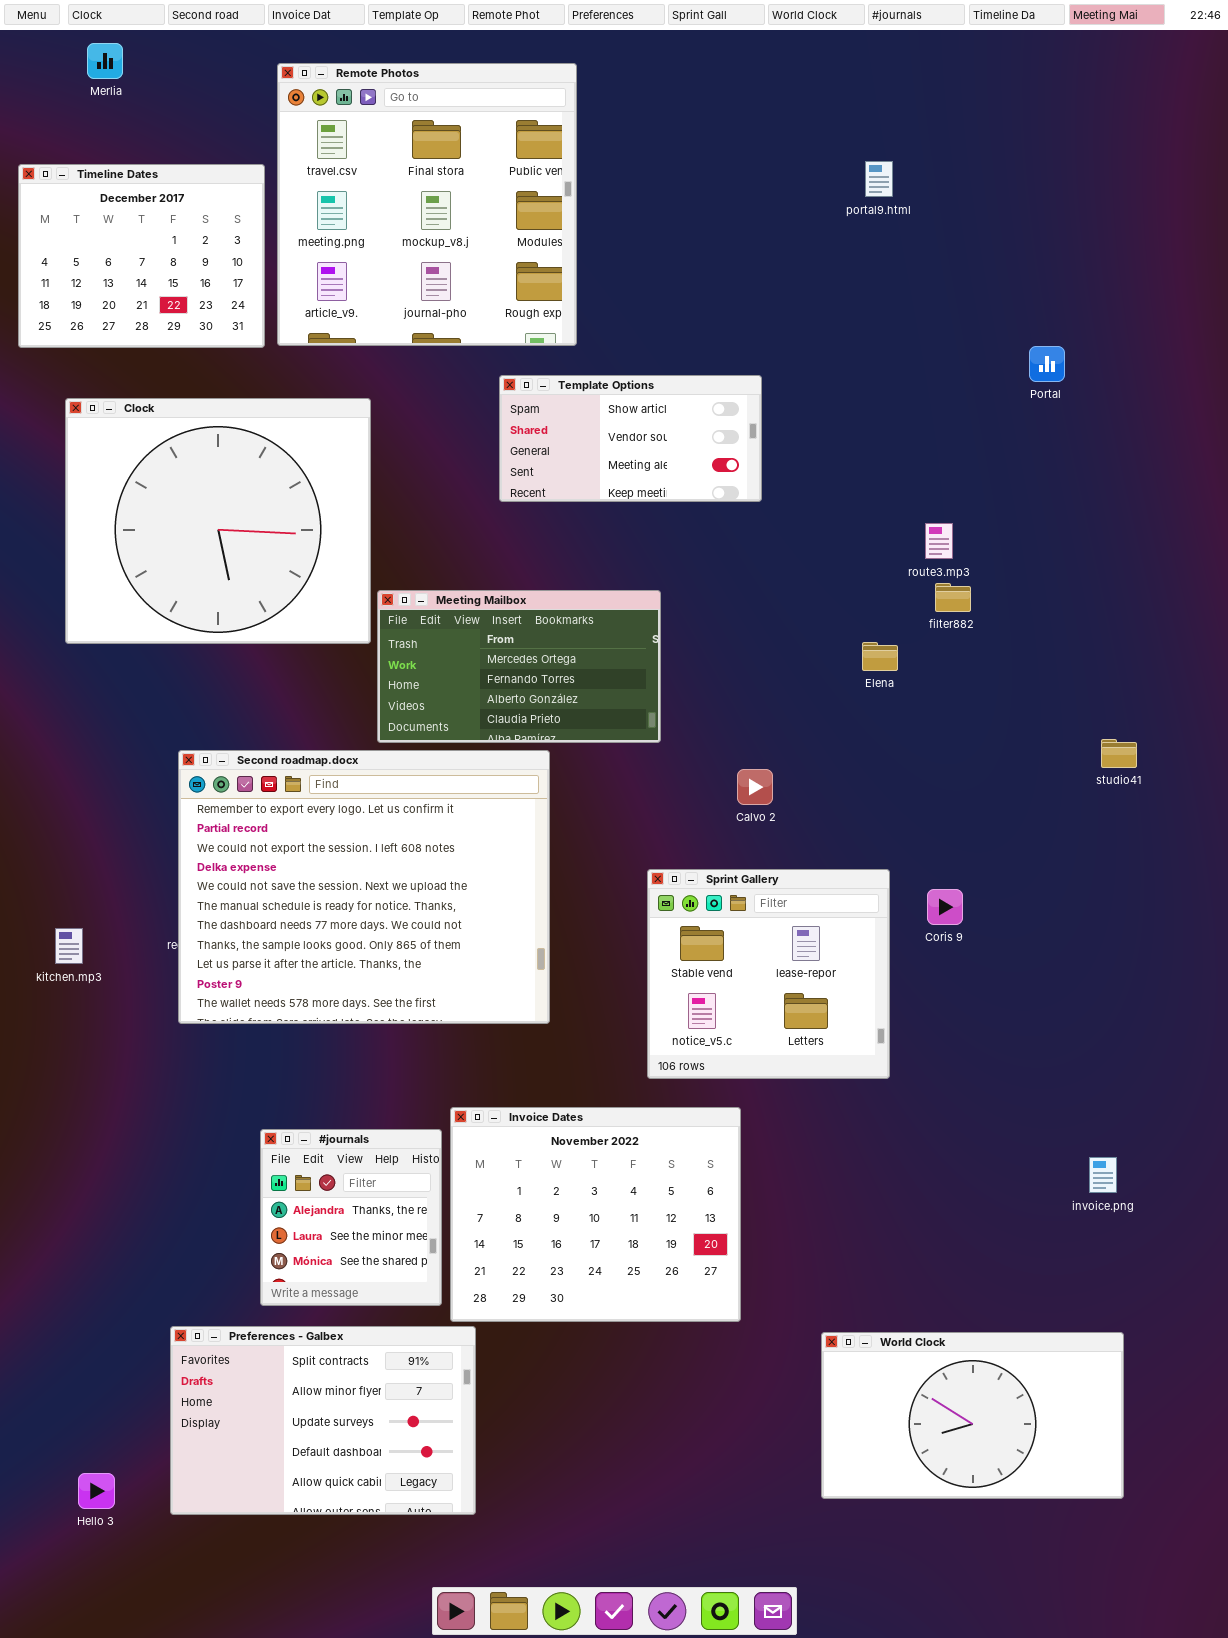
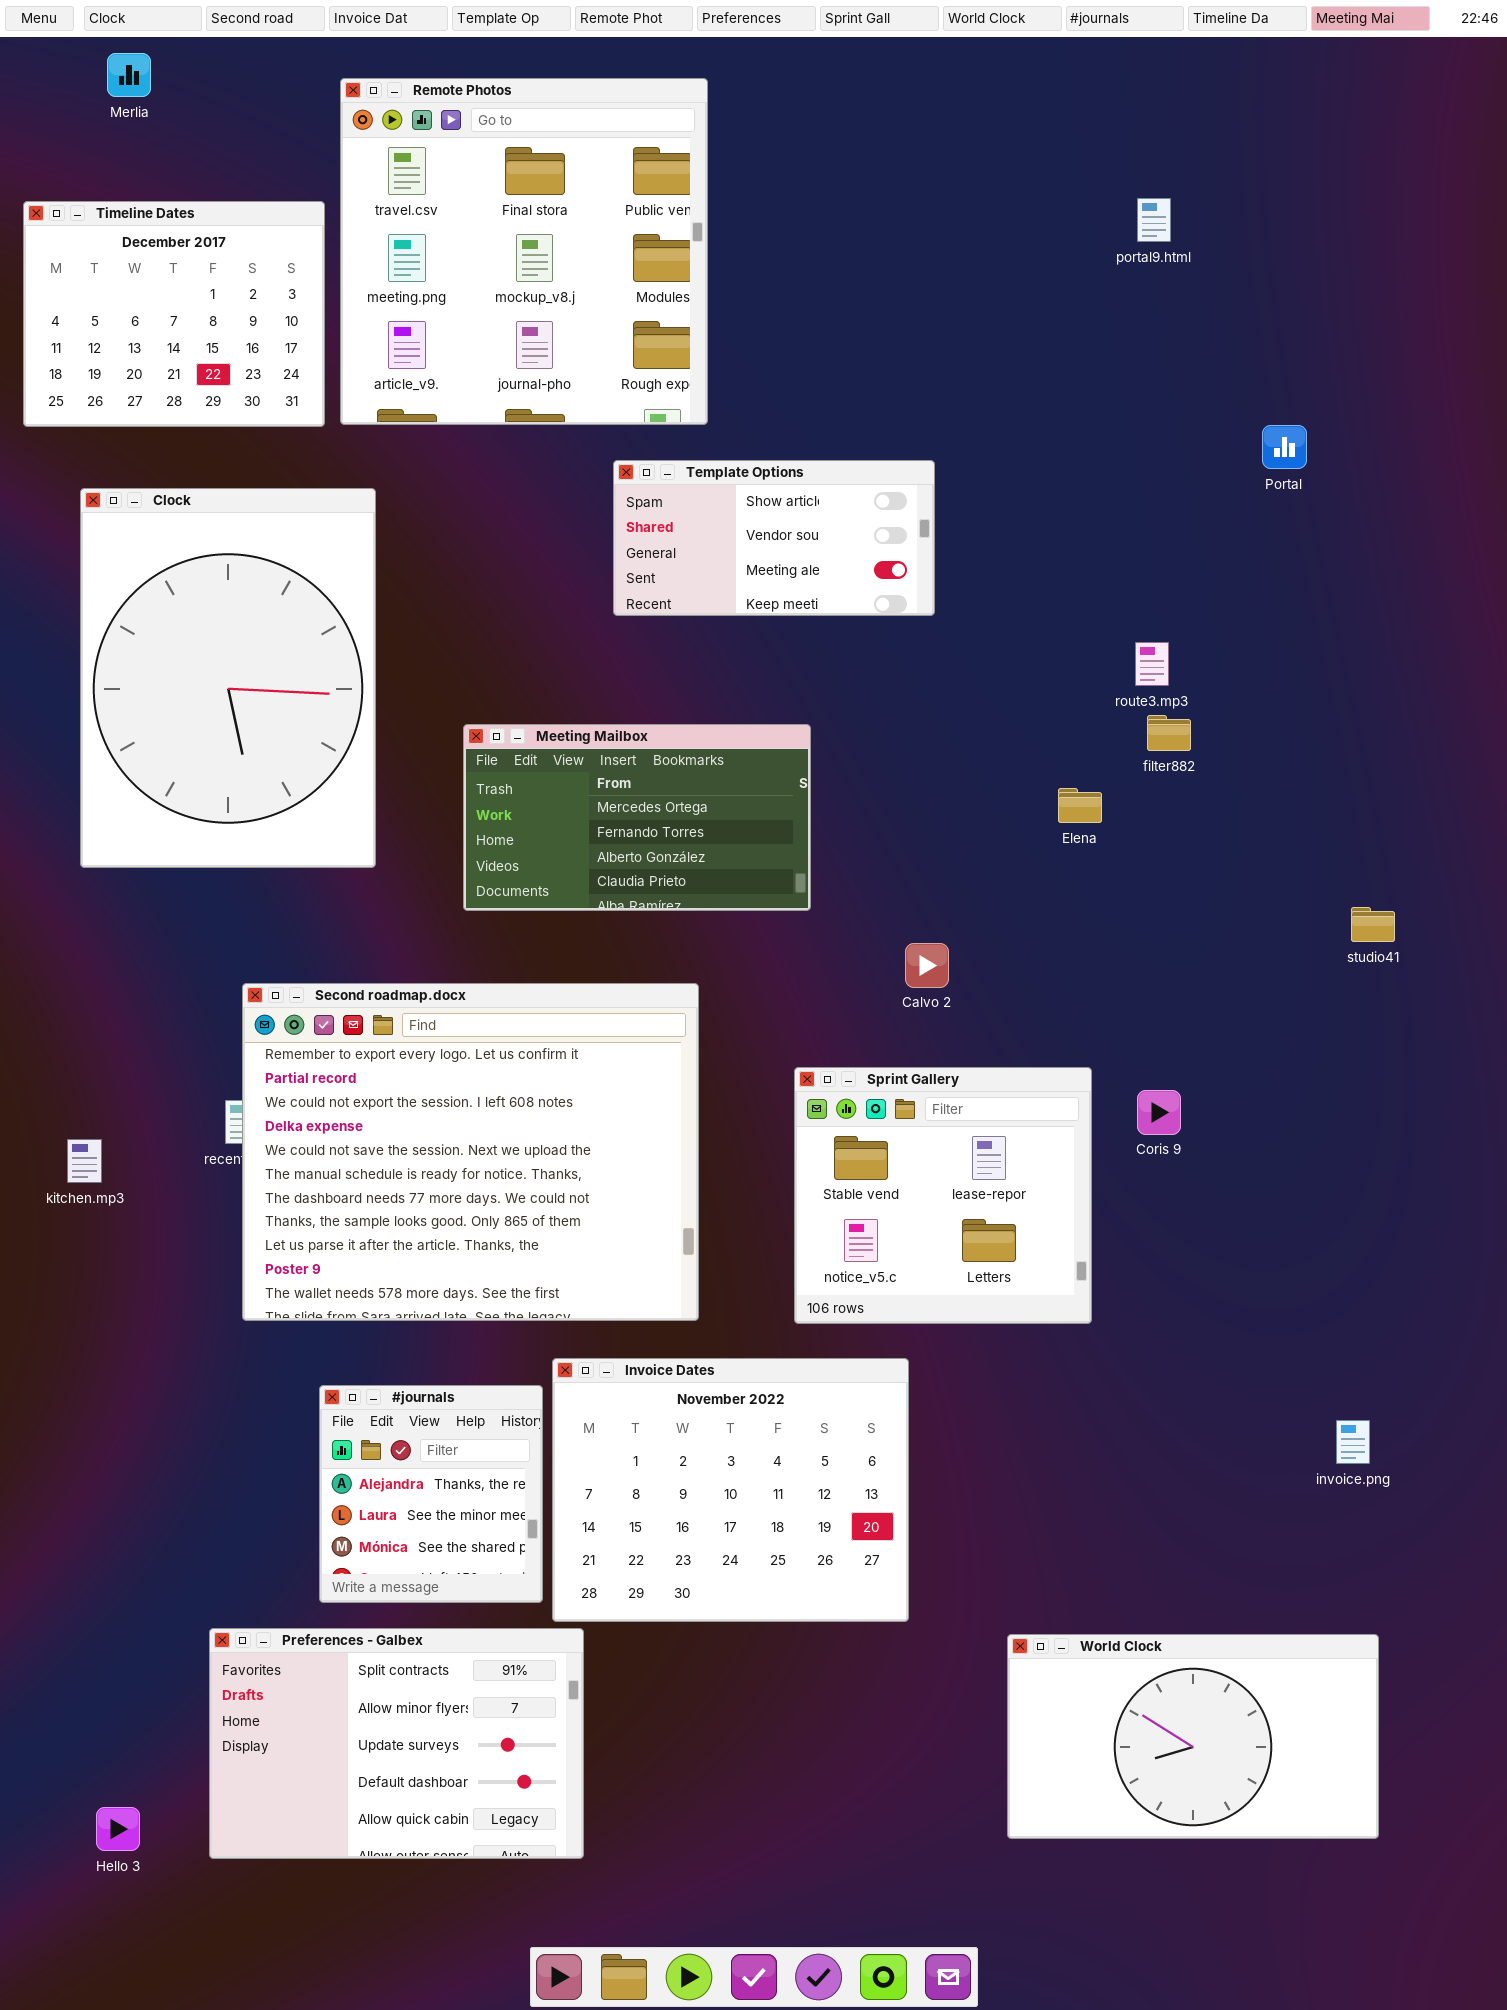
portal9.html: [865,161,893,197] -> [1137,198,1171,242], moved
Clock: [65,398,371,644] -> [80,488,376,868], resized
Second roadmap.docx: [178,750,550,1024] -> [242,983,699,1321], moved

